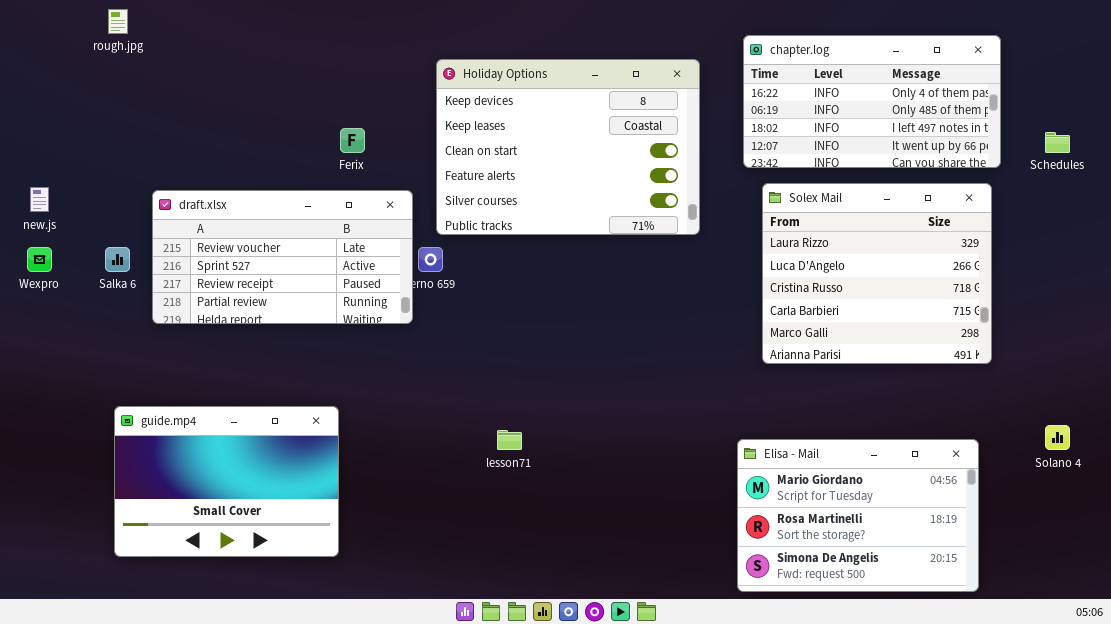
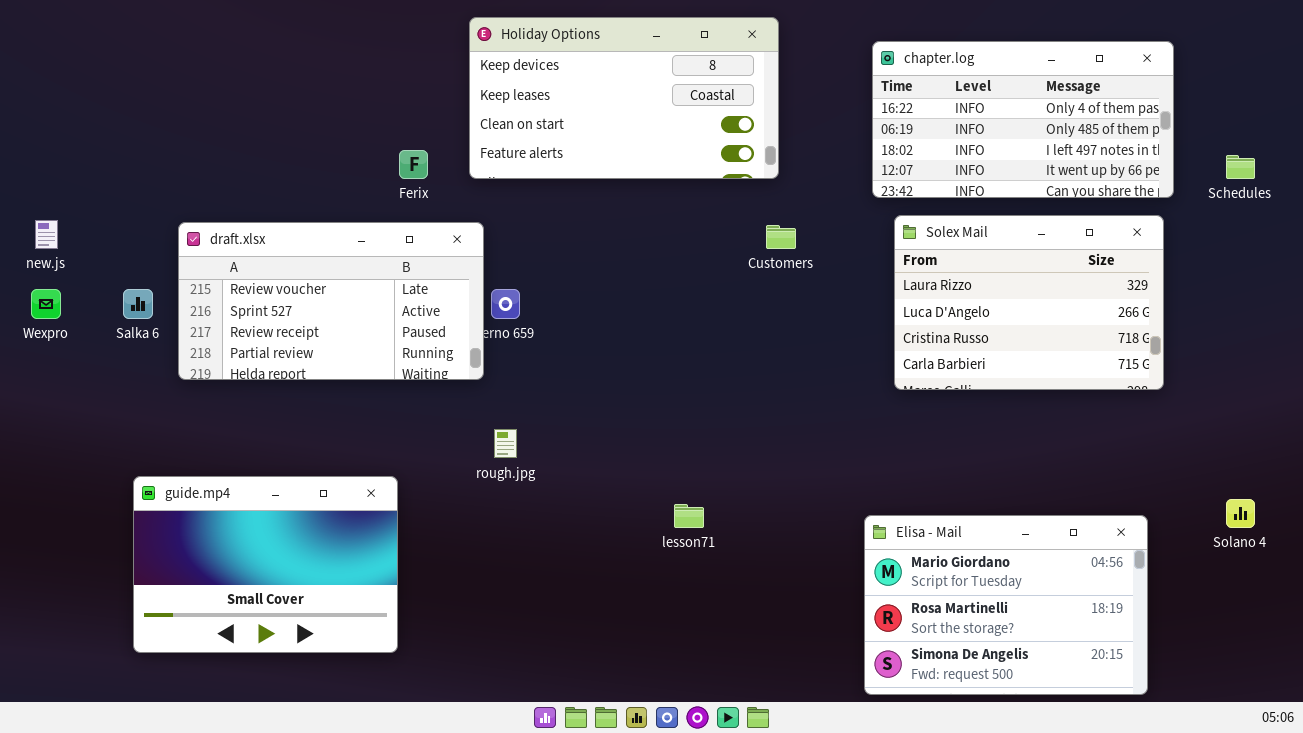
rough.jpg: [108,9,128,34] -> [494,429,517,458], moved
Holiday Options: [436,59,700,235] -> [469,17,779,179], moved, resized
Solex Mail: [762,183,992,364] -> [894,215,1164,390], resized
lesson71: [497,430,522,450] -> [674,504,704,528], moved

